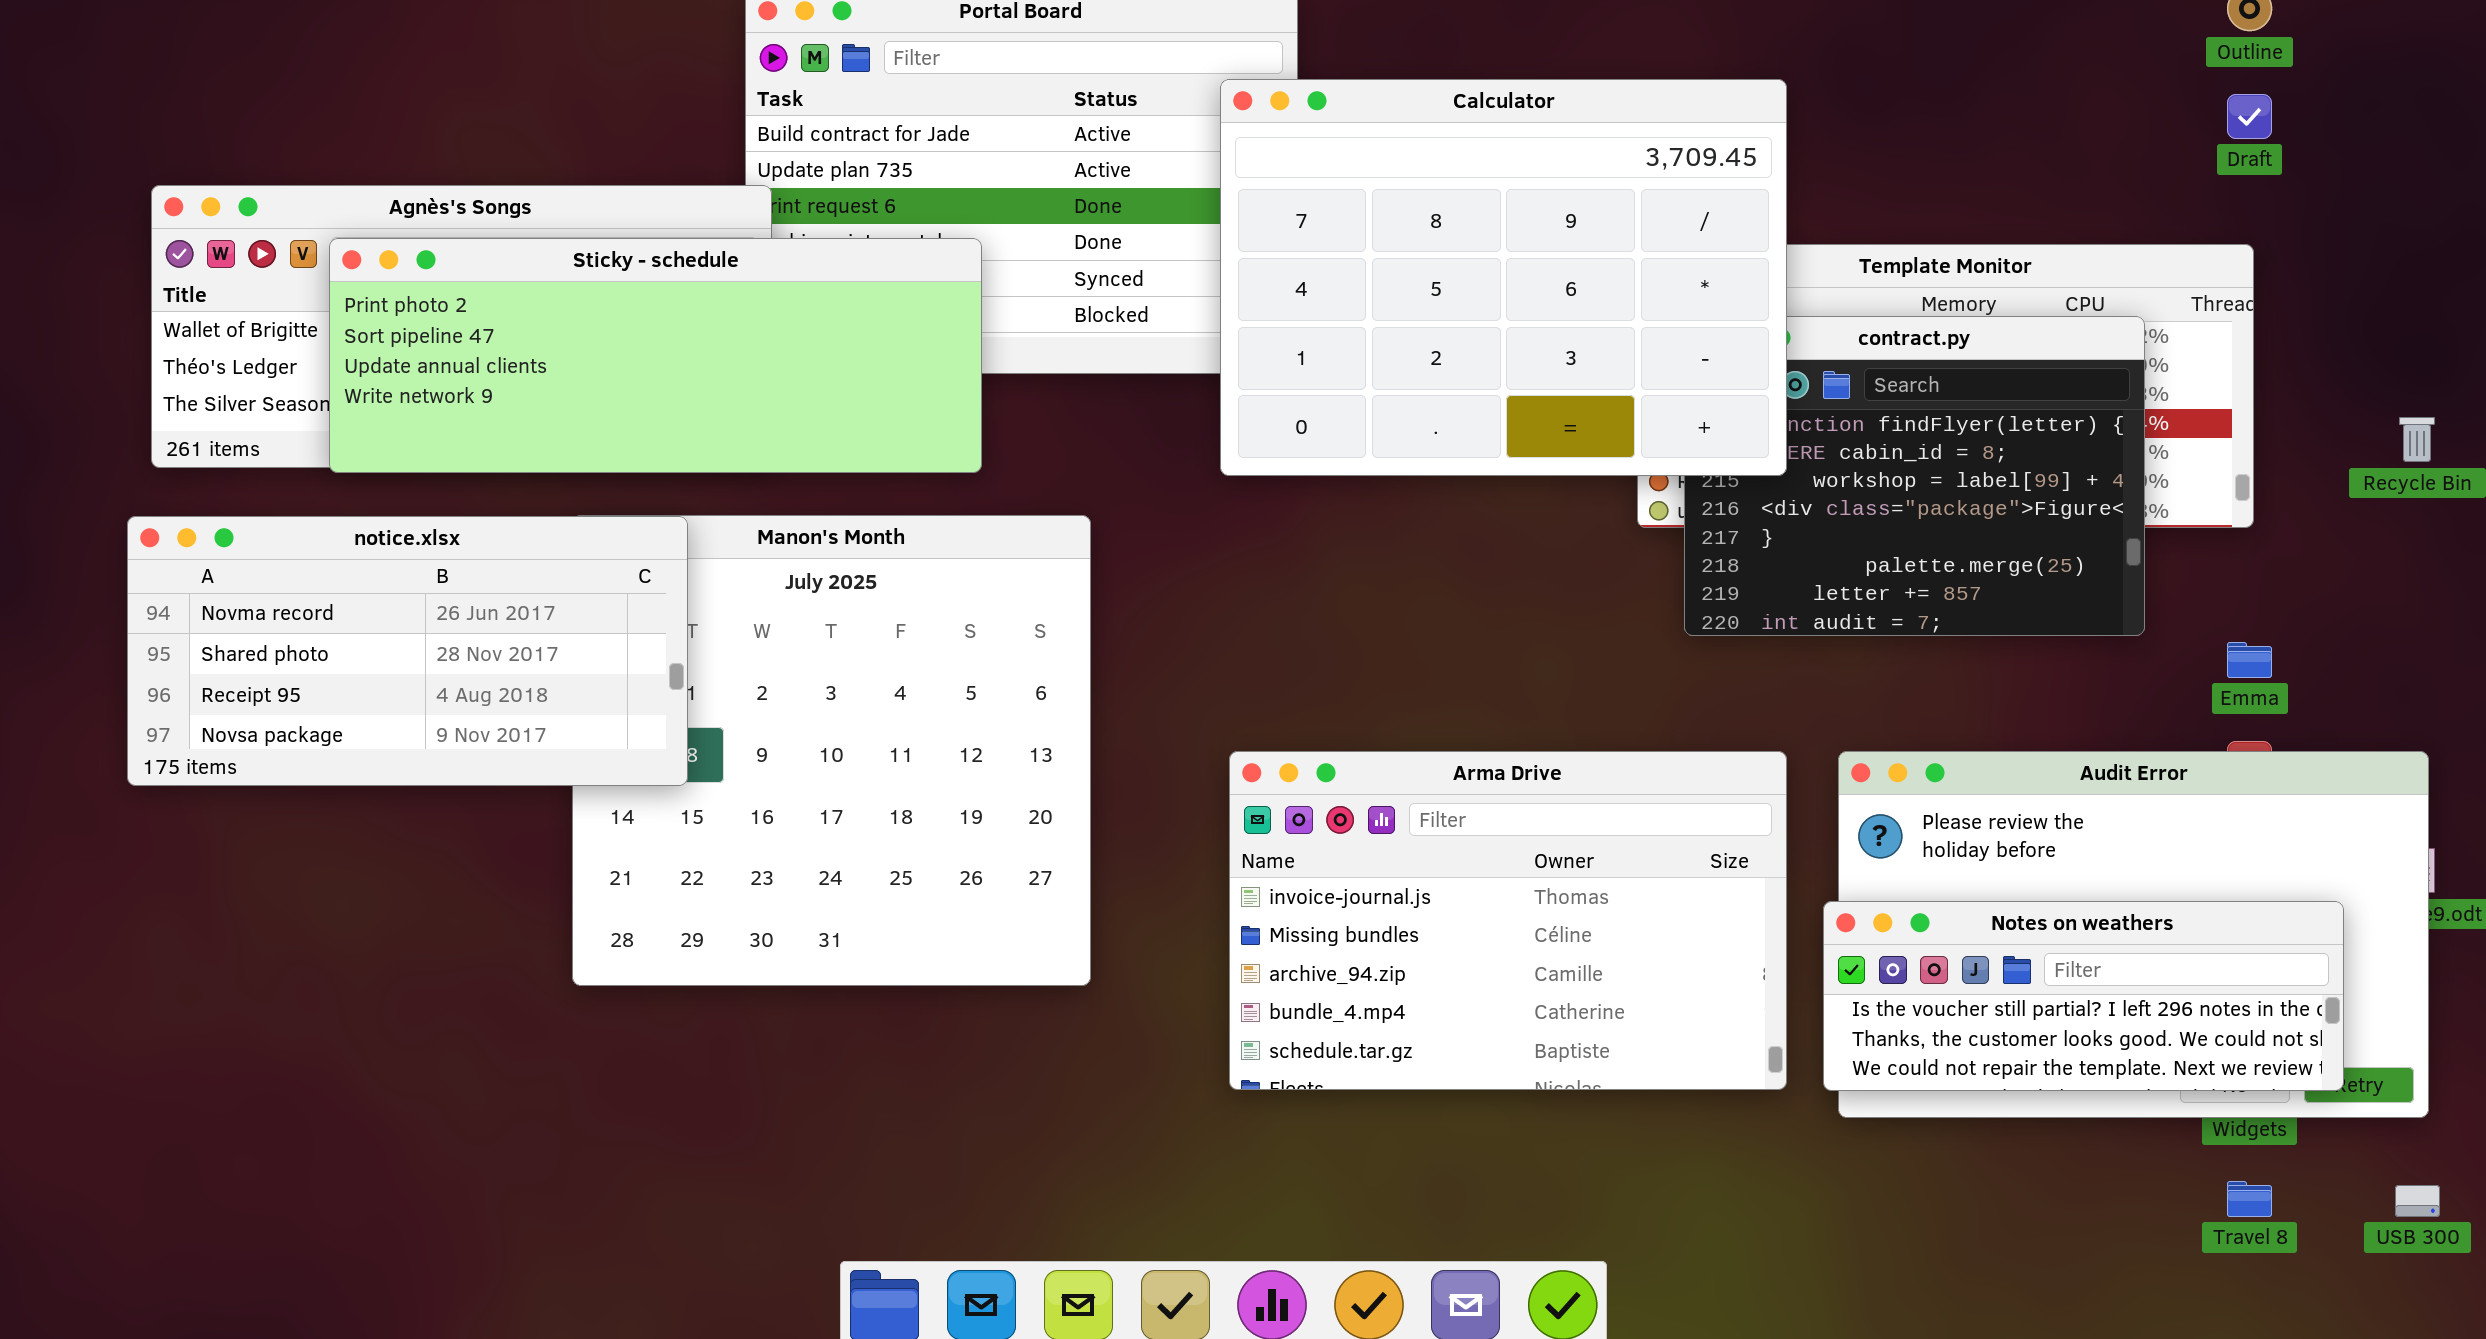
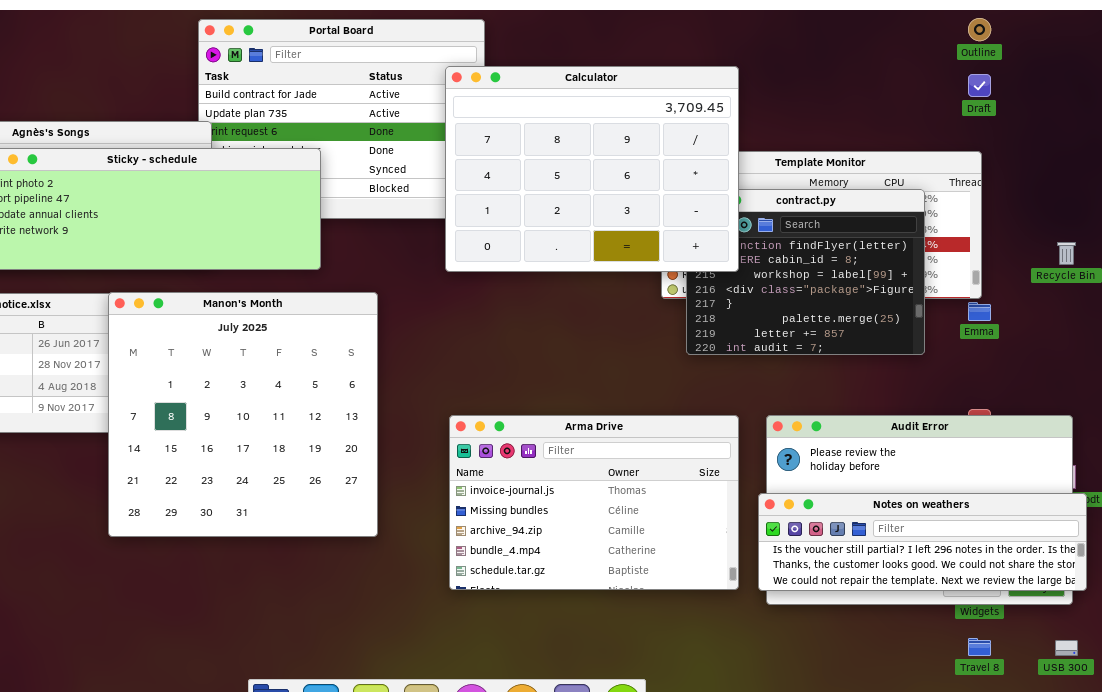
Manon's Month: [572,515,1091,986] -> [108,292,378,537], raised
Emma: [2227,642,2272,678] -> [968,302,991,321], moved
Notes on weathers: [1823,901,2344,1091] -> [758,493,1087,591], resized

